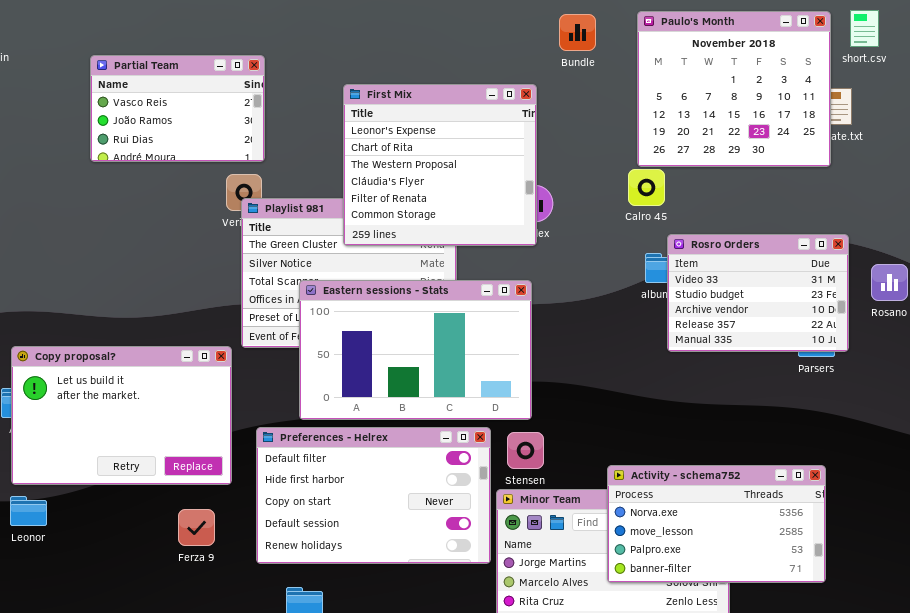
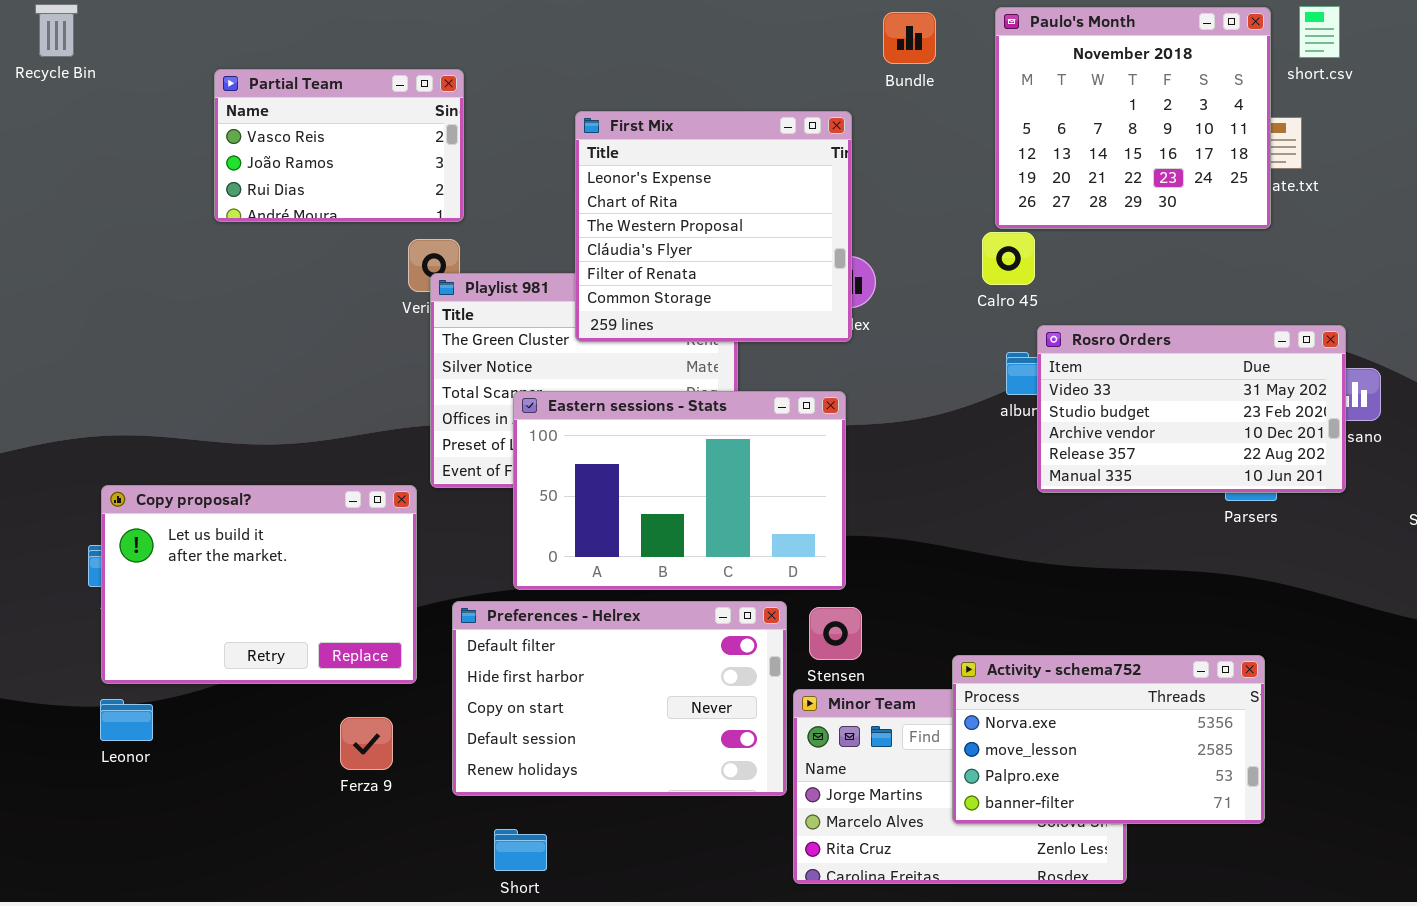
Rosro Orders: [667,234,849,352] -> [1037,325,1346,493], resized

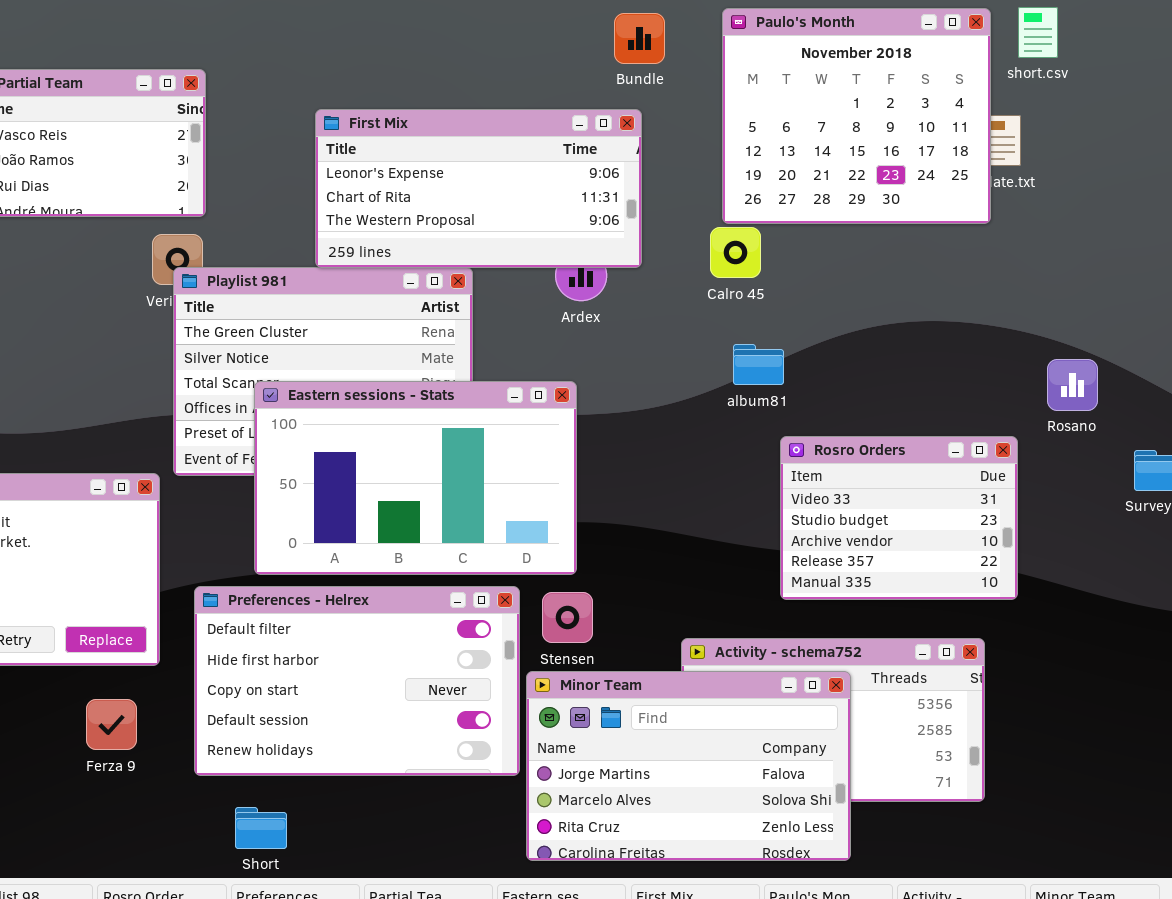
First Mix: [575,111,852,342] -> [315,109,642,268], resized
Rosro Orders: [1037,325,1346,493] -> [780,436,1018,600], moved, resized
Minor Team: [793,689,1127,884] -> [526,671,851,861], raised

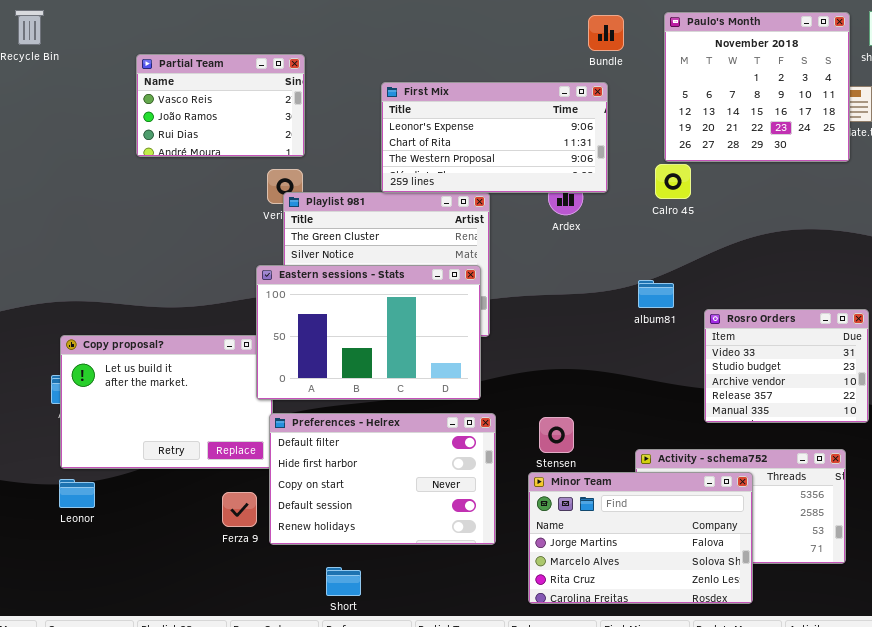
album81: [733,344,784,385] -> [638,280,674,308], moved
Eastern sessions - Stats: [254,381,577,575] -> [256,265,481,400], moved
Preferences - Helrex: [194,586,520,776] -> [269,413,496,545], moved

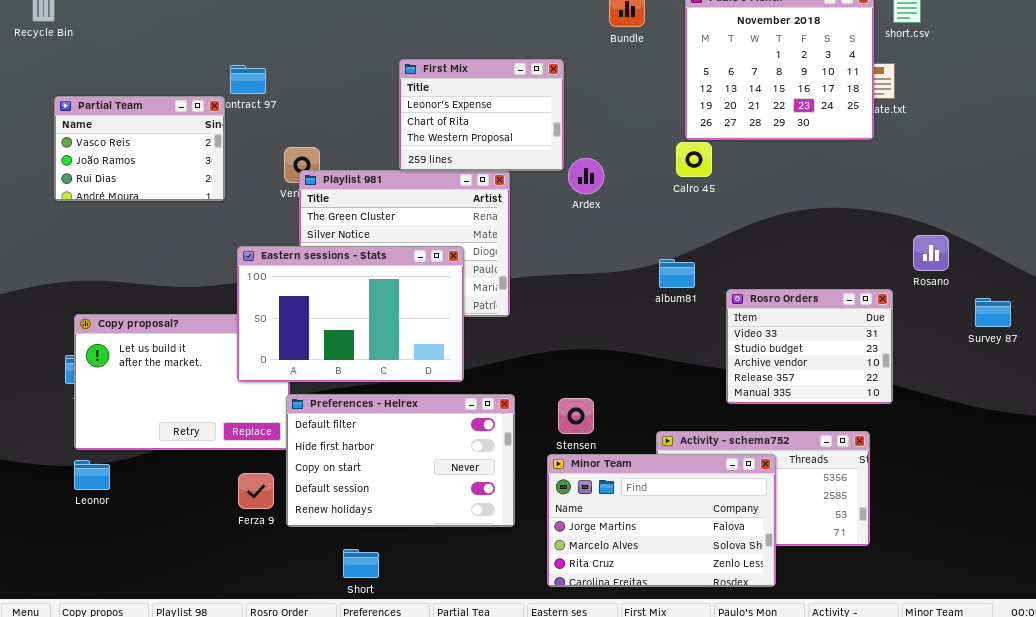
Partial Team: [136,54,305,157] -> [54,96,225,201], moved
First Mix: [381,82,608,193] -> [399,59,564,171], resized
Eastern sessions - Stats: [256,265,481,400] -> [237,246,464,382], moved

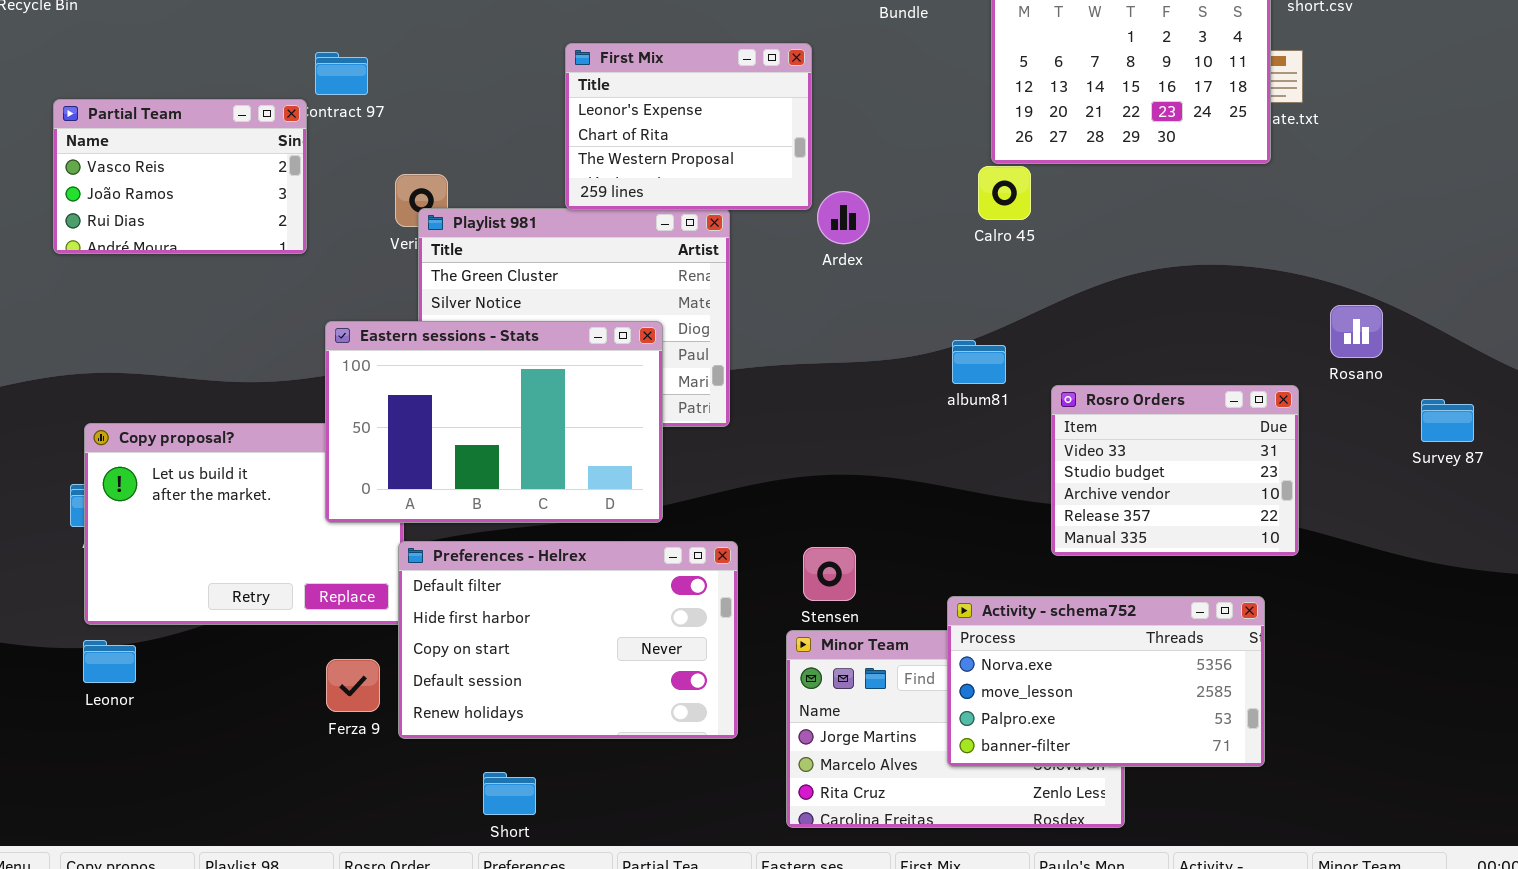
Activity - schema752: [656,431,870,546] -> [947,596,1265,767], raised

